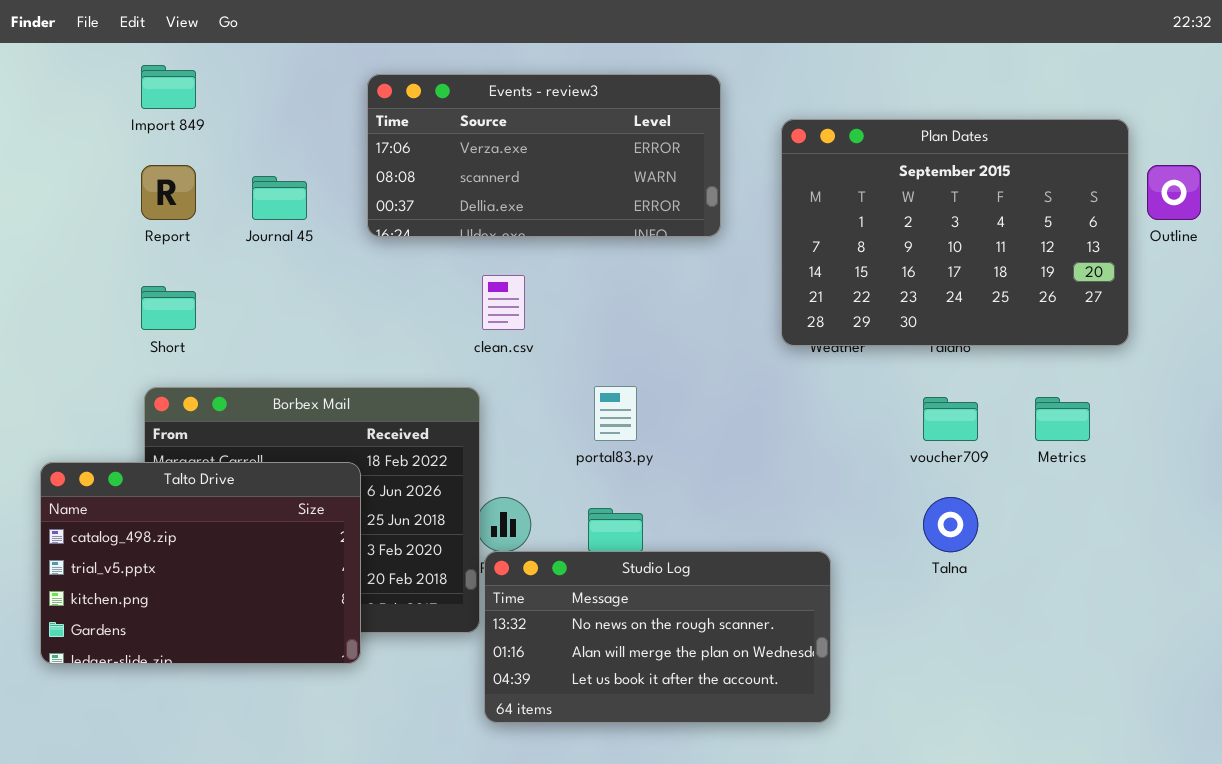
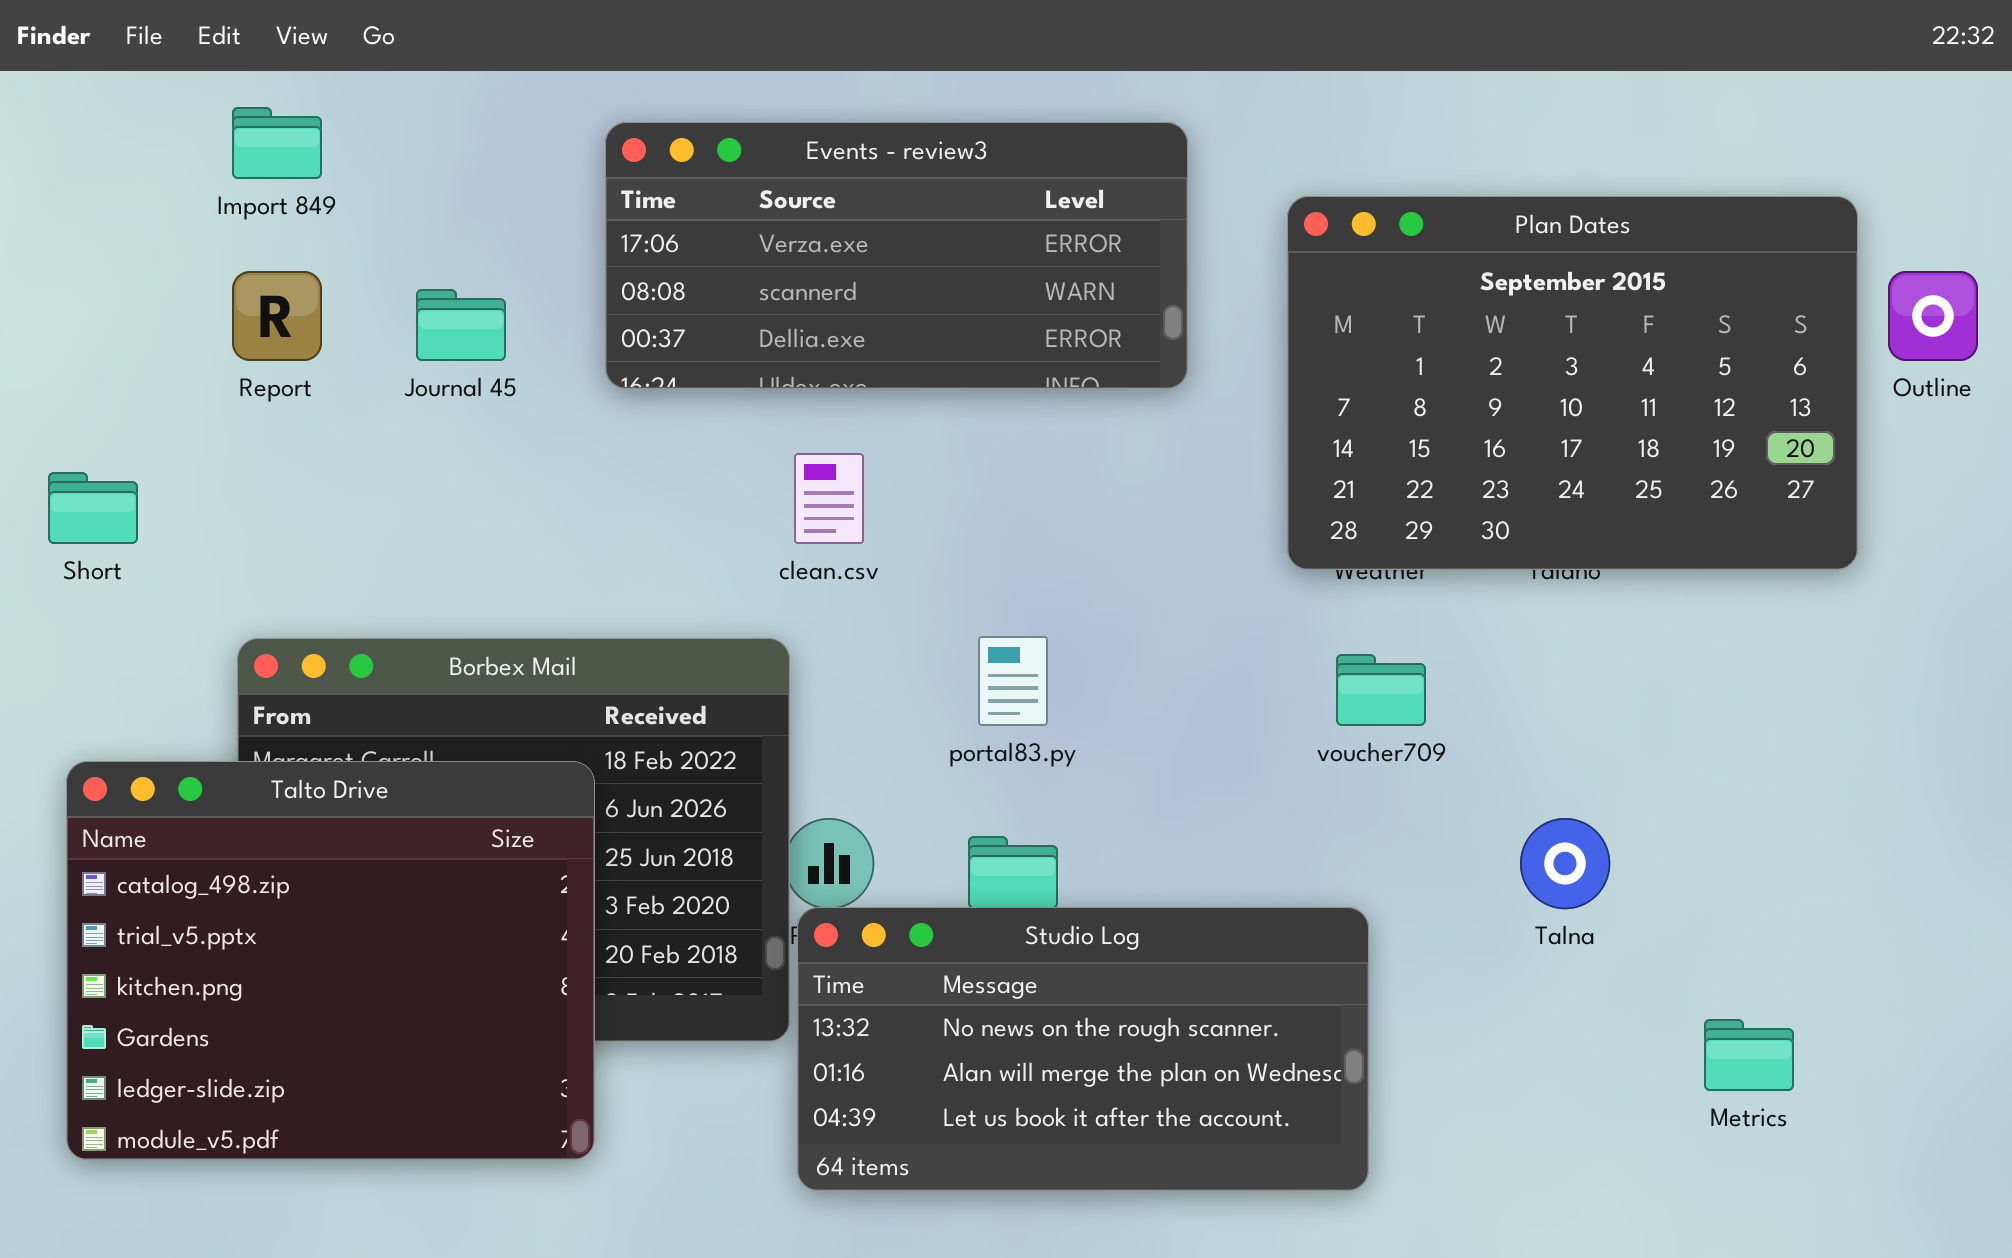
Short: [141,286,196,330] -> [48,472,138,544], moved
voucher709: [923,397,978,441] -> [1336,654,1426,726], moved
Metrics: [1035,397,1090,441] -> [1704,1019,1794,1091], moved
Talto Drive: [40,462,361,664] -> [66,761,595,1160], resized

